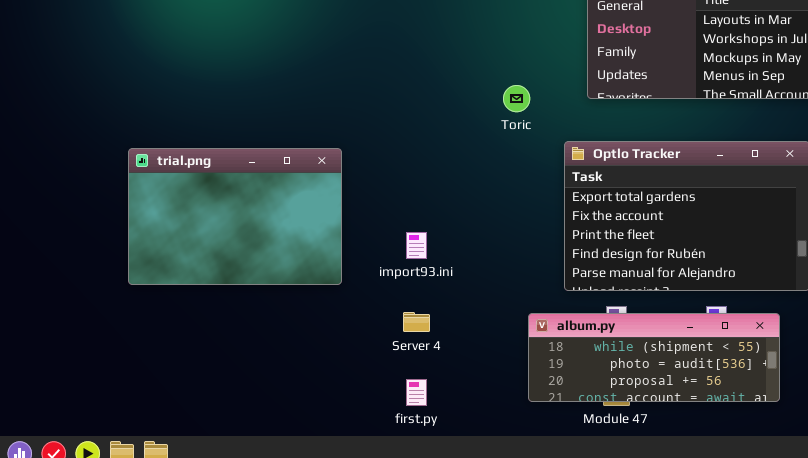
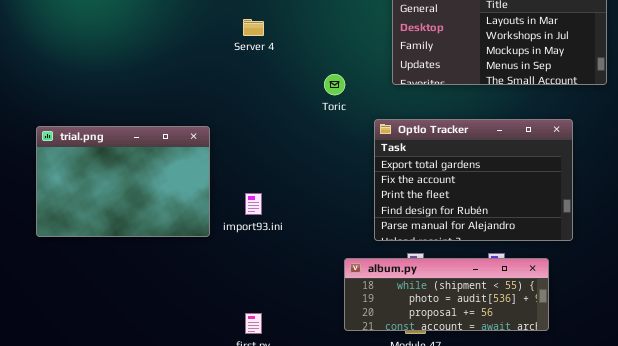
trial.png: [128,148,342,285] -> [36,126,210,237], moved
Server 4: [403,312,430,332] -> [243,19,264,36], moved

